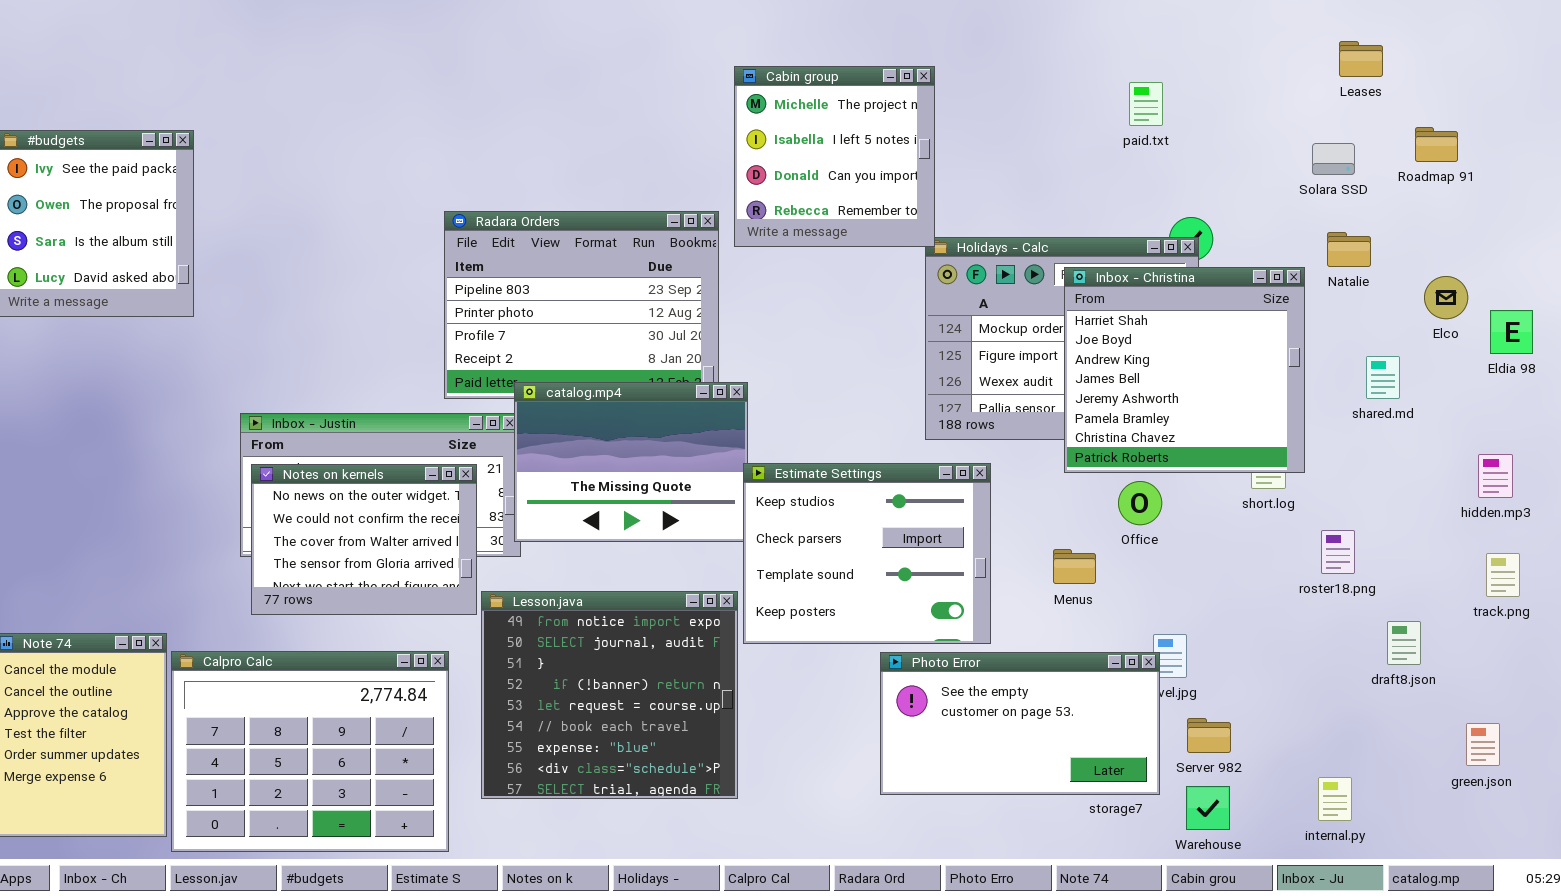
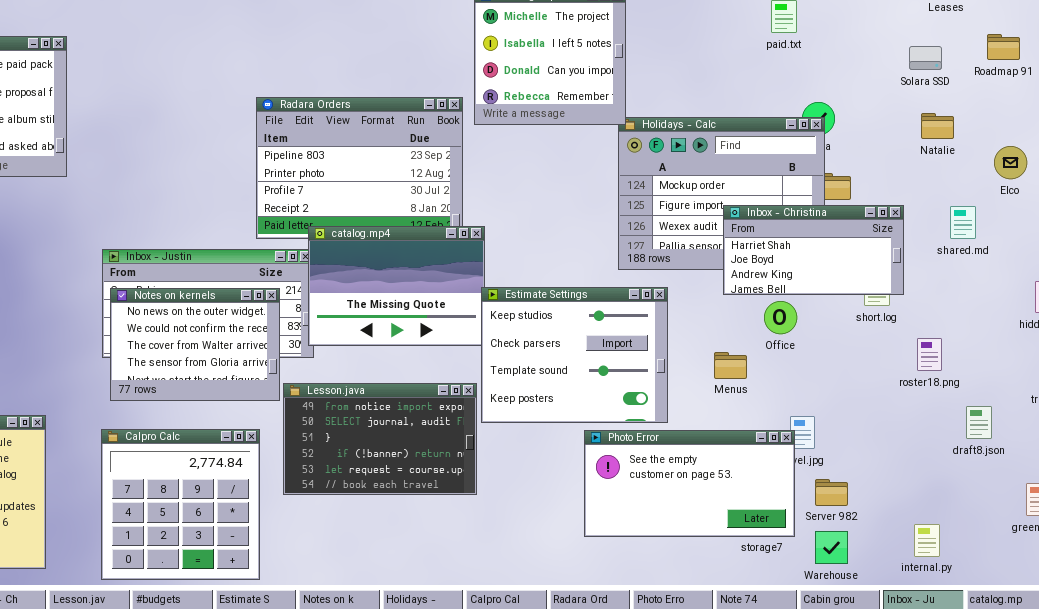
Inbox - Christina: [1064,267,1305,473] -> [723,205,904,295], resized
Lesson.java: [481,591,738,799] -> [283,383,477,495], resized
Calpro Calc: [171,651,449,852] -> [101,429,260,580], resized

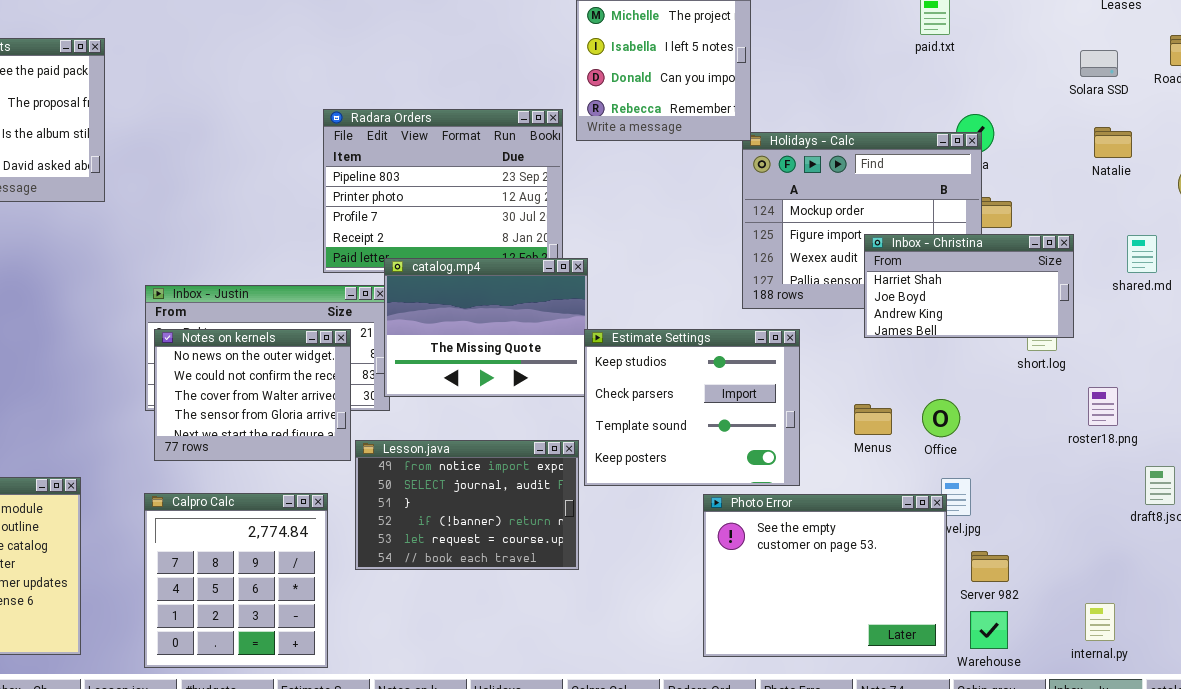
Office: [764,301,797,334] -> [922,399,960,437], moved
Photo Error: [584,430,795,537] -> [703,494,947,657], resized

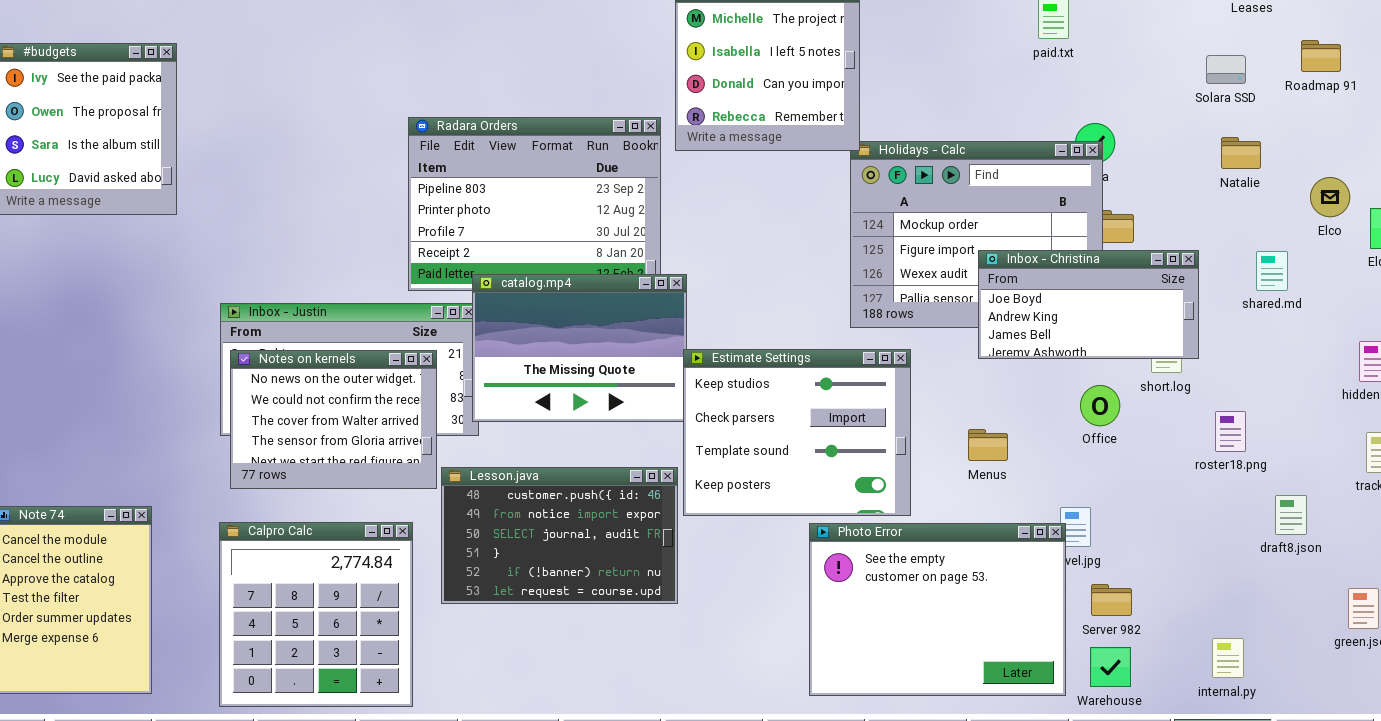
Inbox - Christina: [864,234,1074,338] -> [978,250,1199,359], scrolled down 1 row
Office: [922,399,960,437] -> [1080,385,1120,426], moved
Lesson.java: [355,440,579,570] -> [441,467,678,604], scrolled up 1 row

